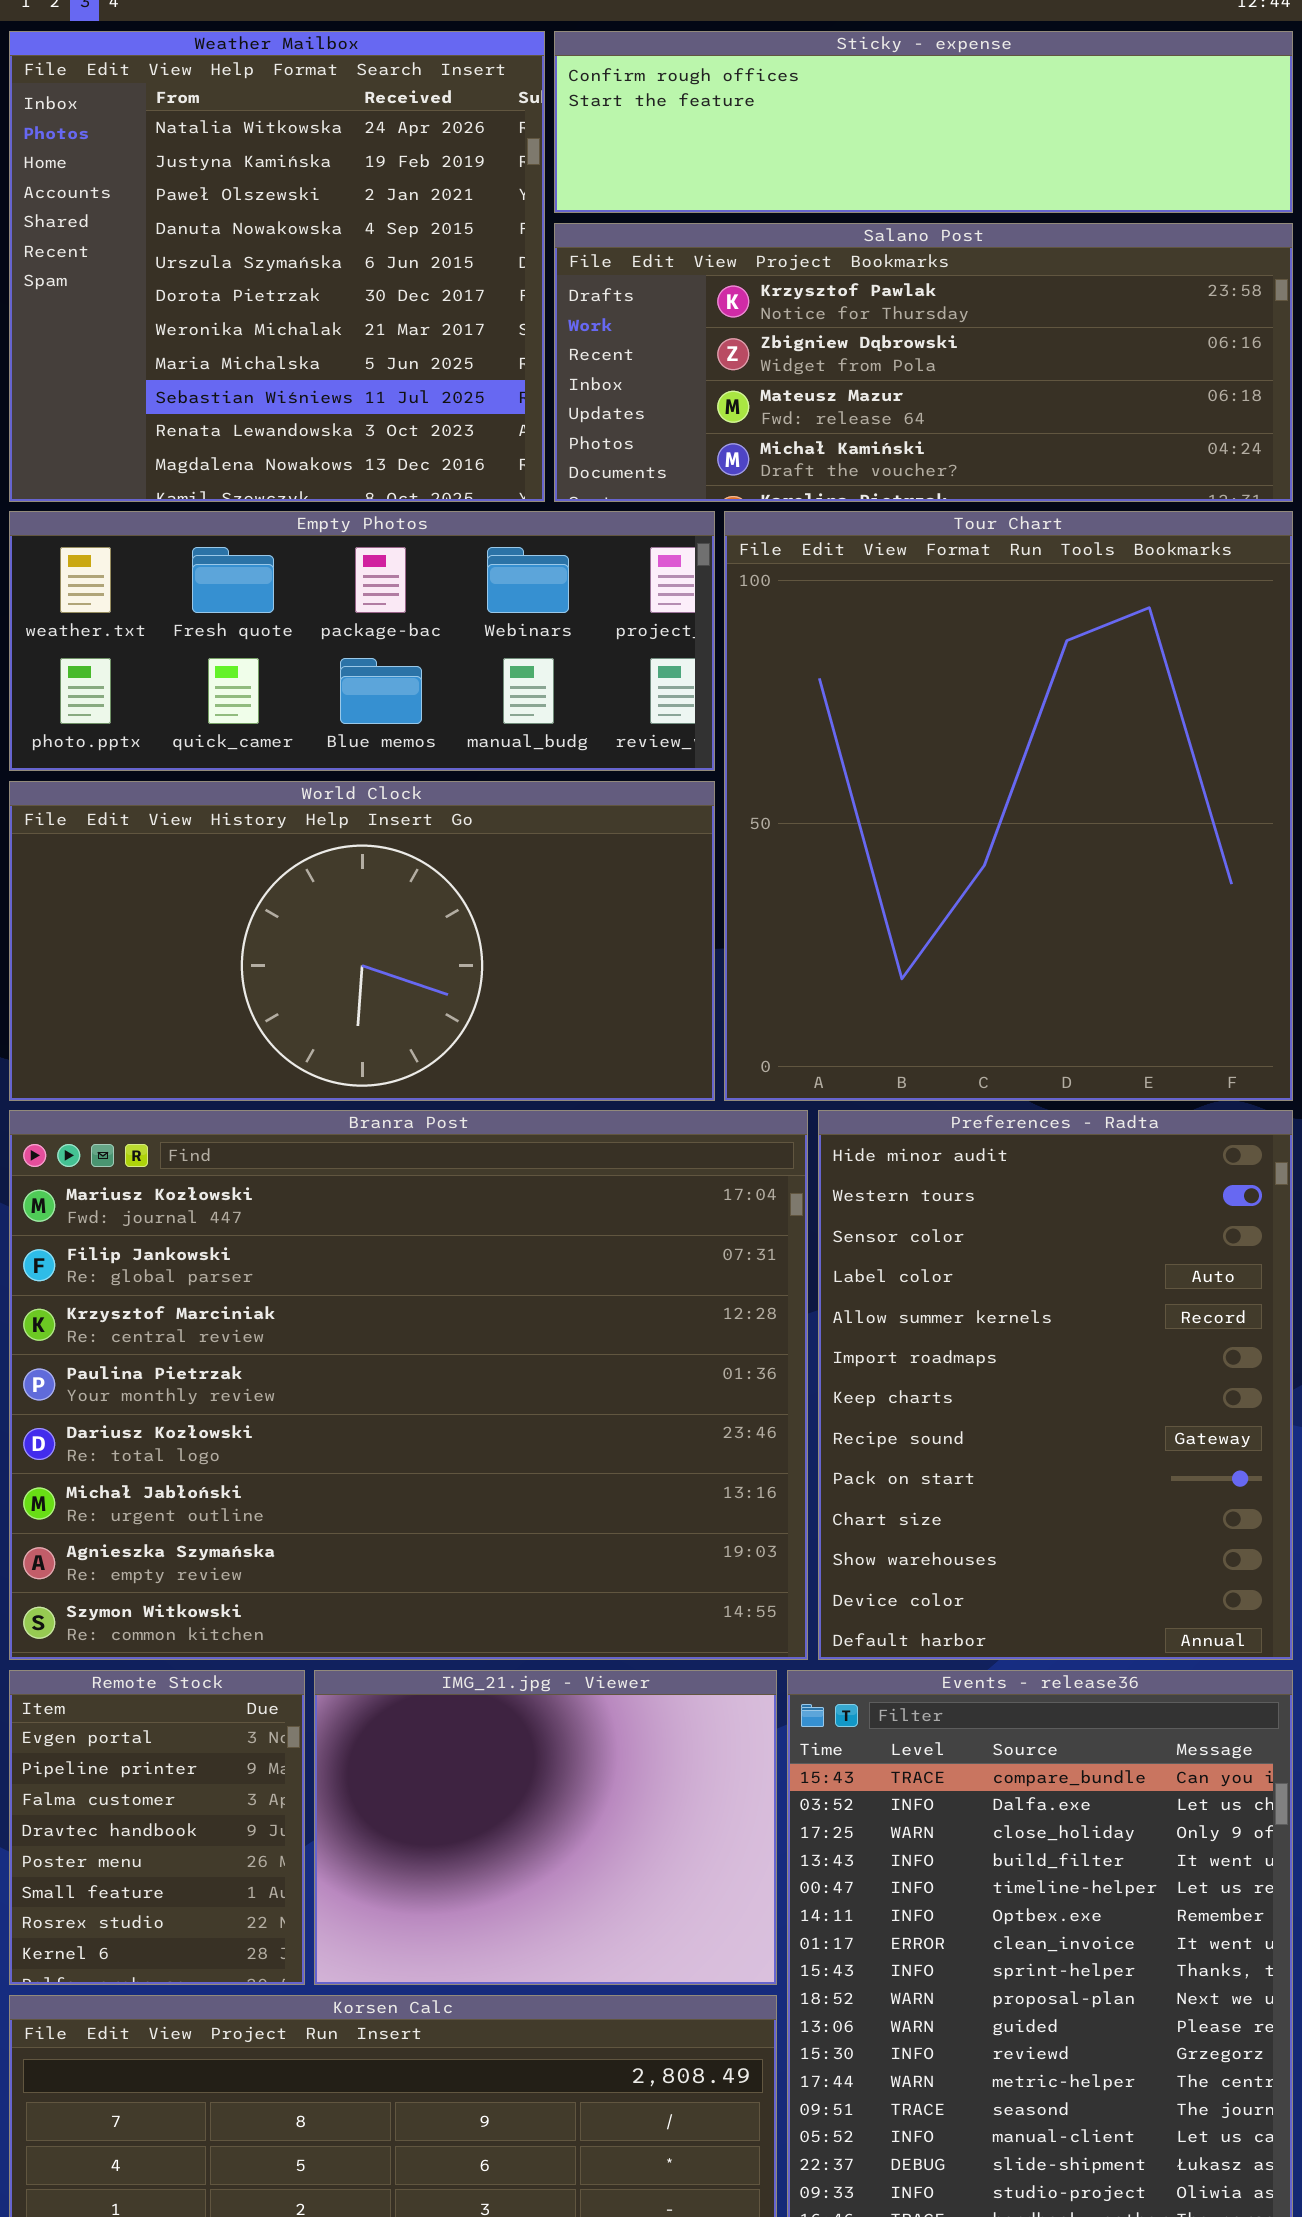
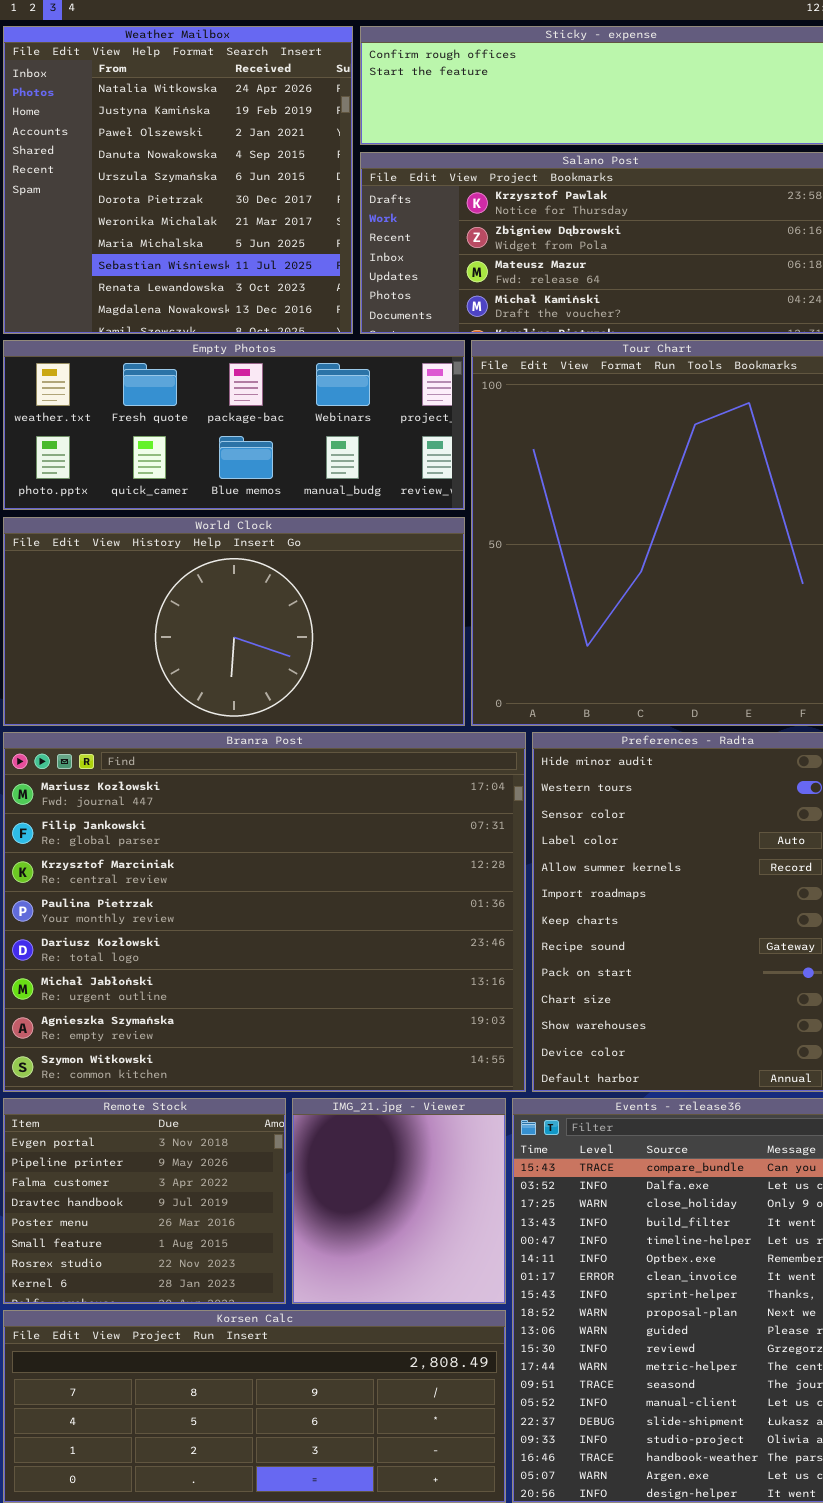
Remote Stock: [9,1670,305,1985] -> [3,1098,286,1304], resized
IMG_21.jpg - Viewer: [314,1670,777,1985] -> [292,1098,506,1304], resized

